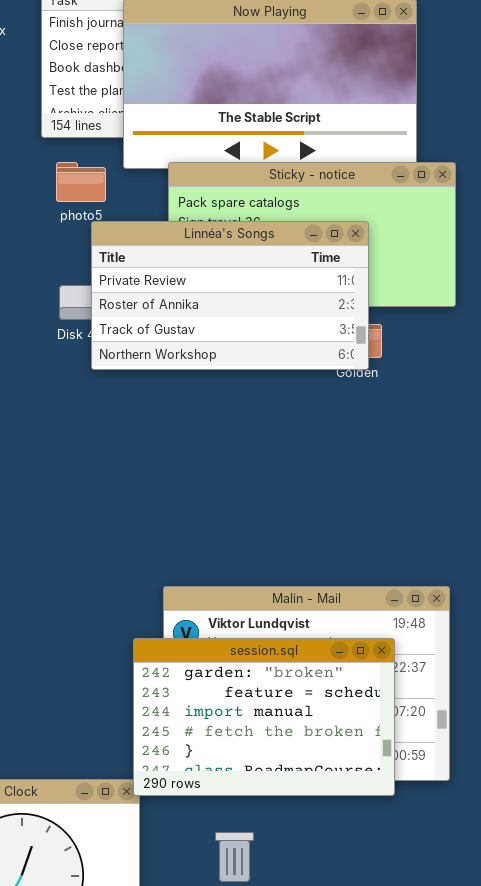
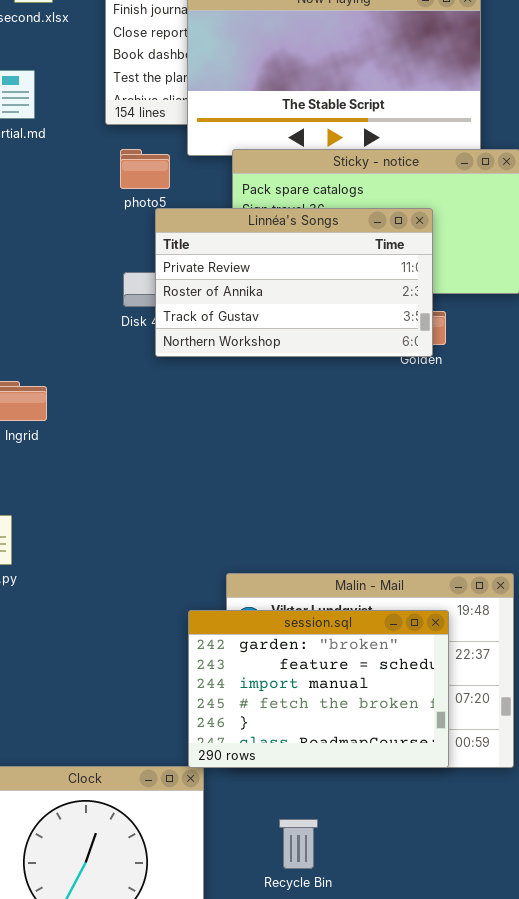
session.sql: [133,638,395,796] -> [188,610,449,768], moved

